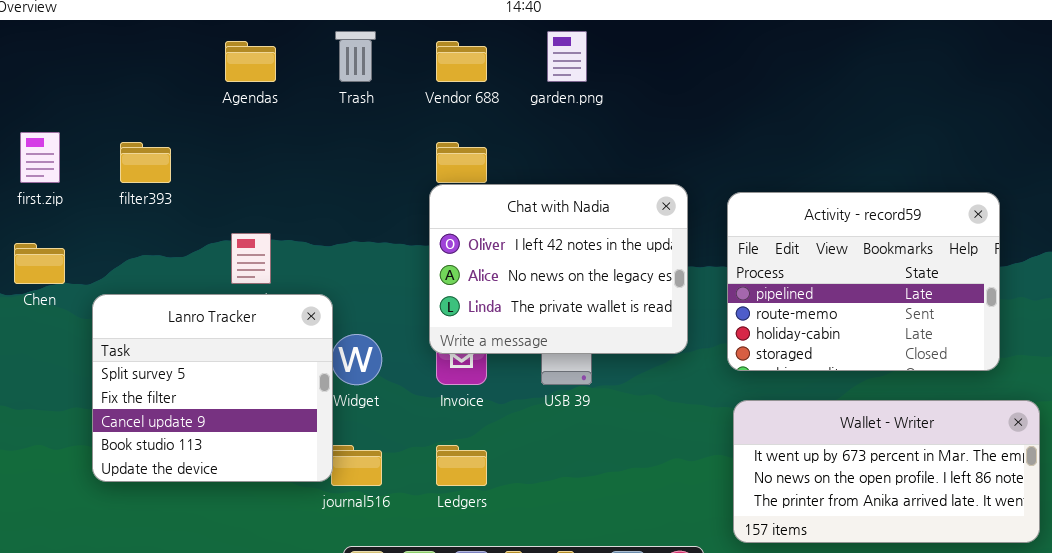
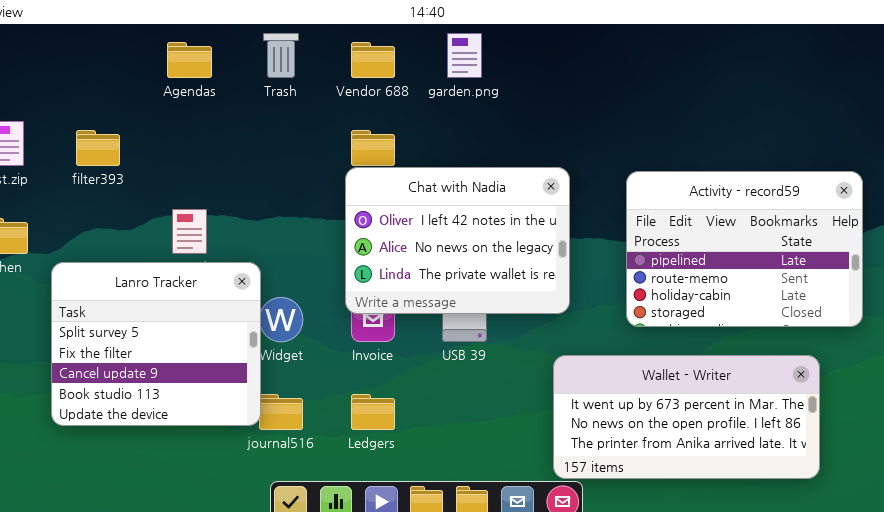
Activity - record59: [727,192,1000,371] -> [626,171,863,327], moved
Wallet - Writer: [733,400,1040,543] -> [553,355,820,479], moved

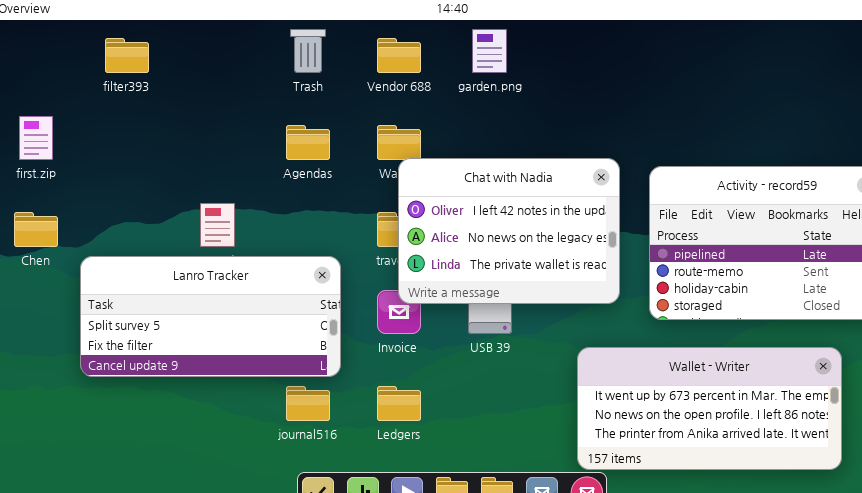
Agendas: [167,42,212,78] -> [286,125,330,160], moved
filter393: [76,130,120,166] -> [105,38,149,73], moved
Chat with Nadia: [345,167,570,314] -> [398,158,620,304], moved
Lanro Tracker: [51,262,261,426] -> [80,256,341,377], resized

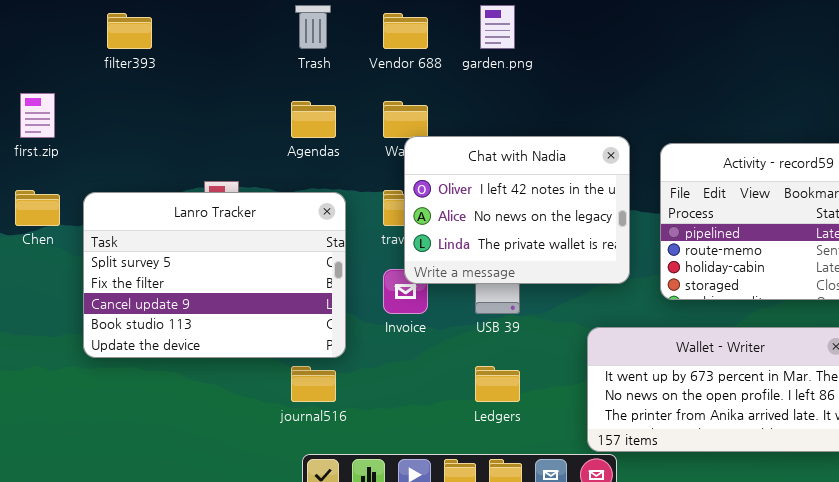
Lanro Tracker: [80,256,341,377] -> [83,192,346,358], resized
Ledgers: [377,386,421,421] -> [475,366,520,402], moved

